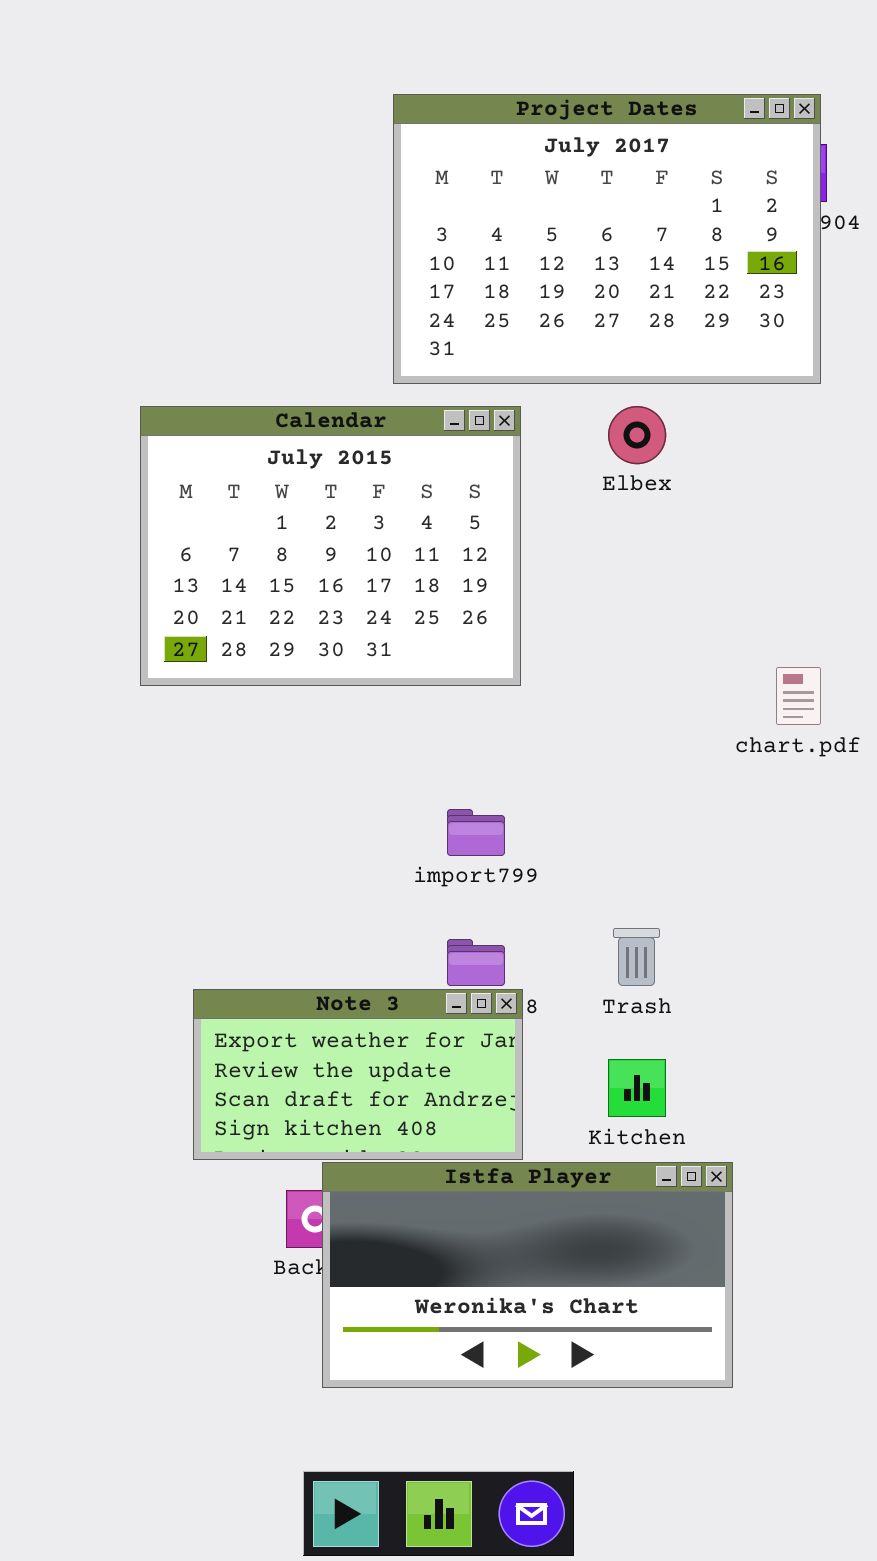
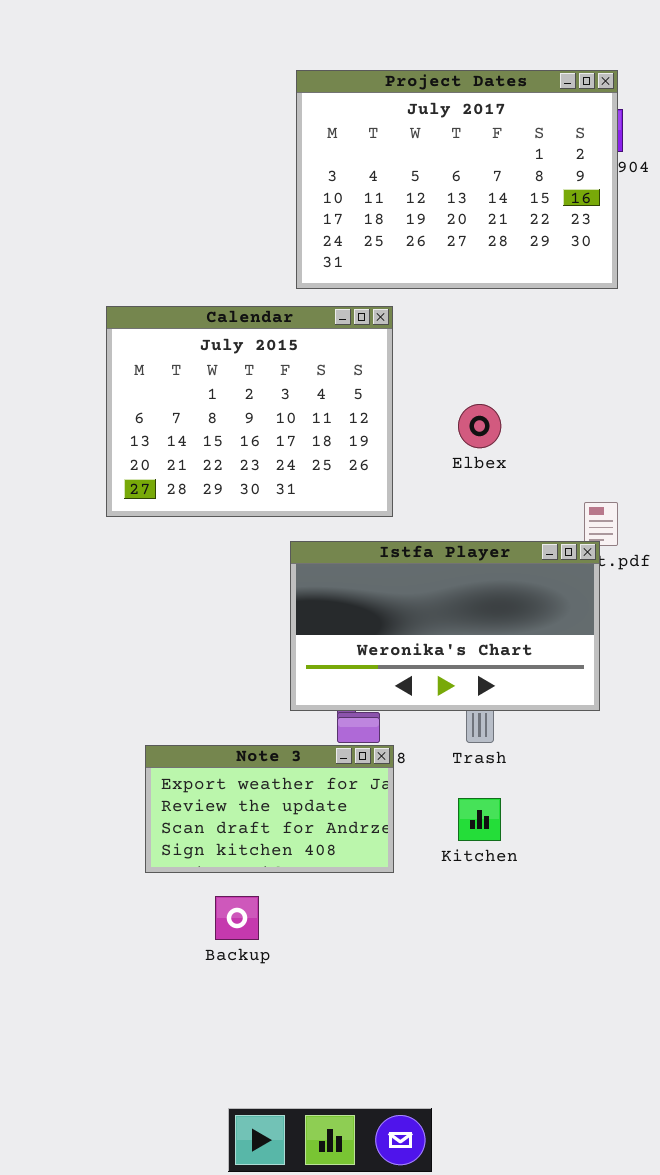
Elbex: [608,406,666,464] -> [458,404,501,448], moved
Istfa Player: [322,1162,733,1388] -> [290,541,600,711], moved

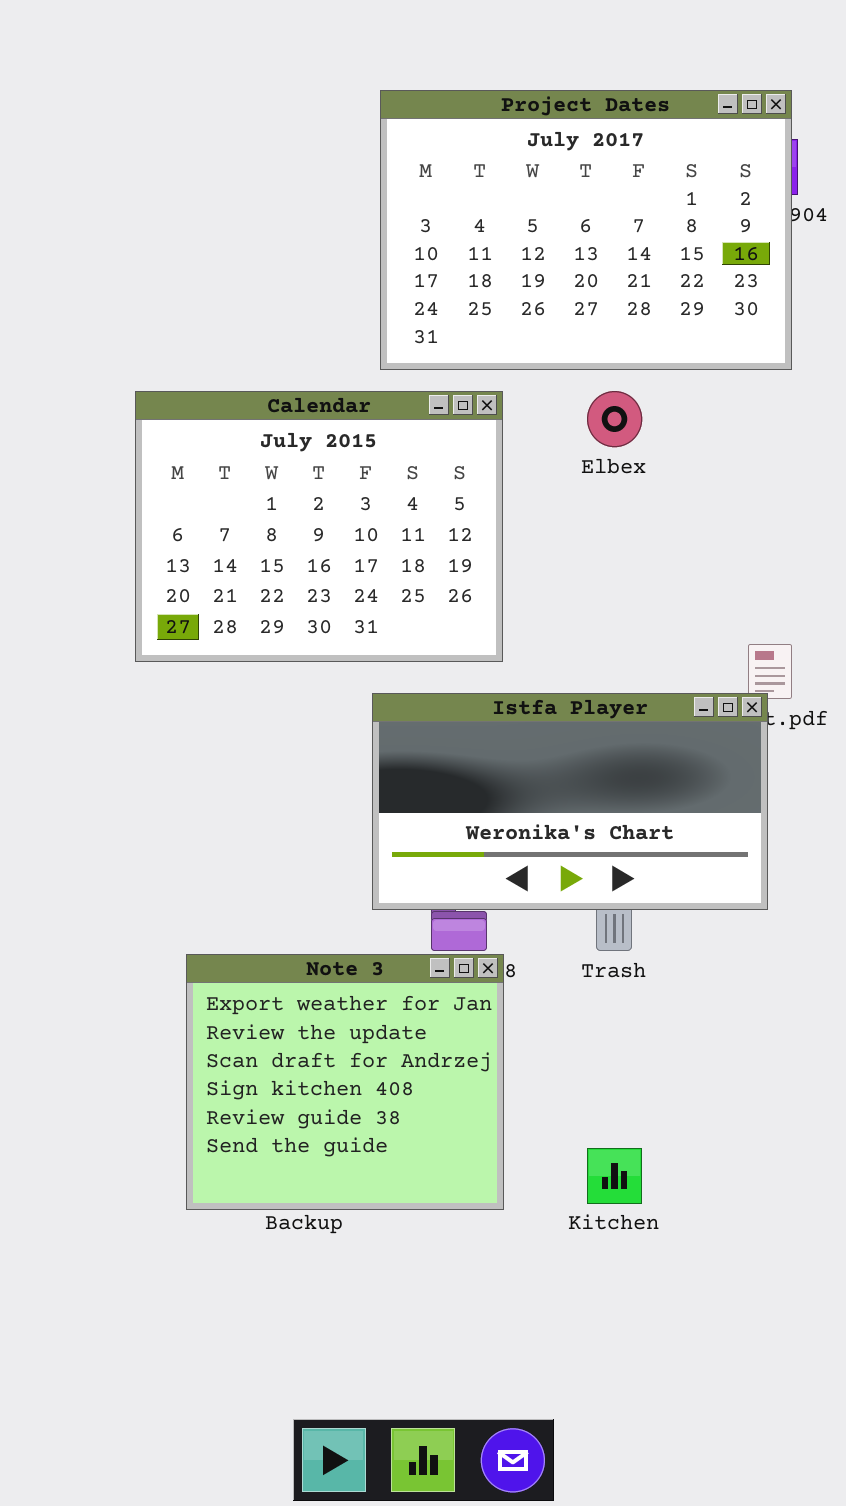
Elbex: [458,404,501,448] -> [587,391,642,447], moved
Note 3: [145,745,394,873] -> [186,954,504,1210], resized
Kitchen: [458,798,501,841] -> [587,1148,642,1204], moved

